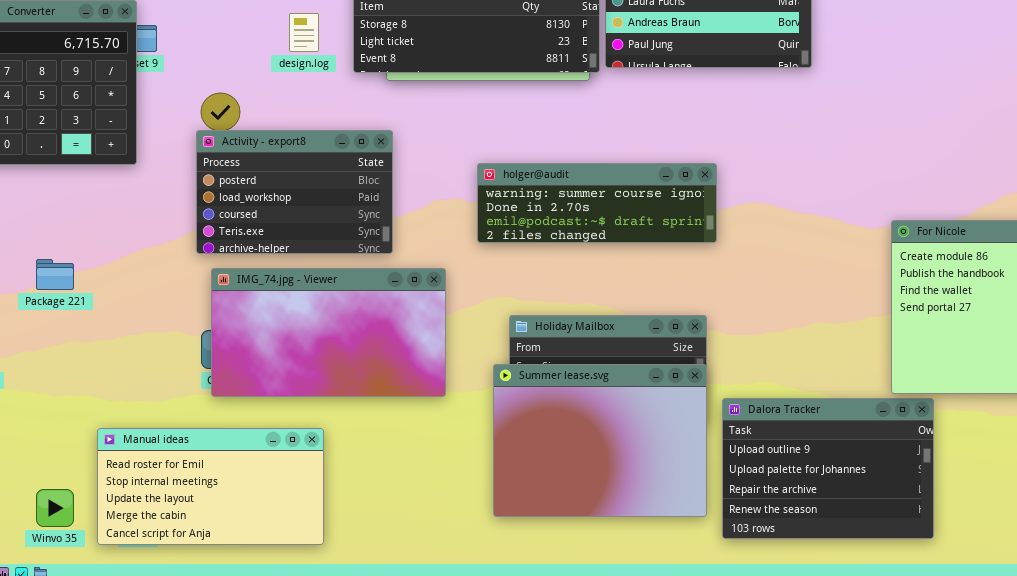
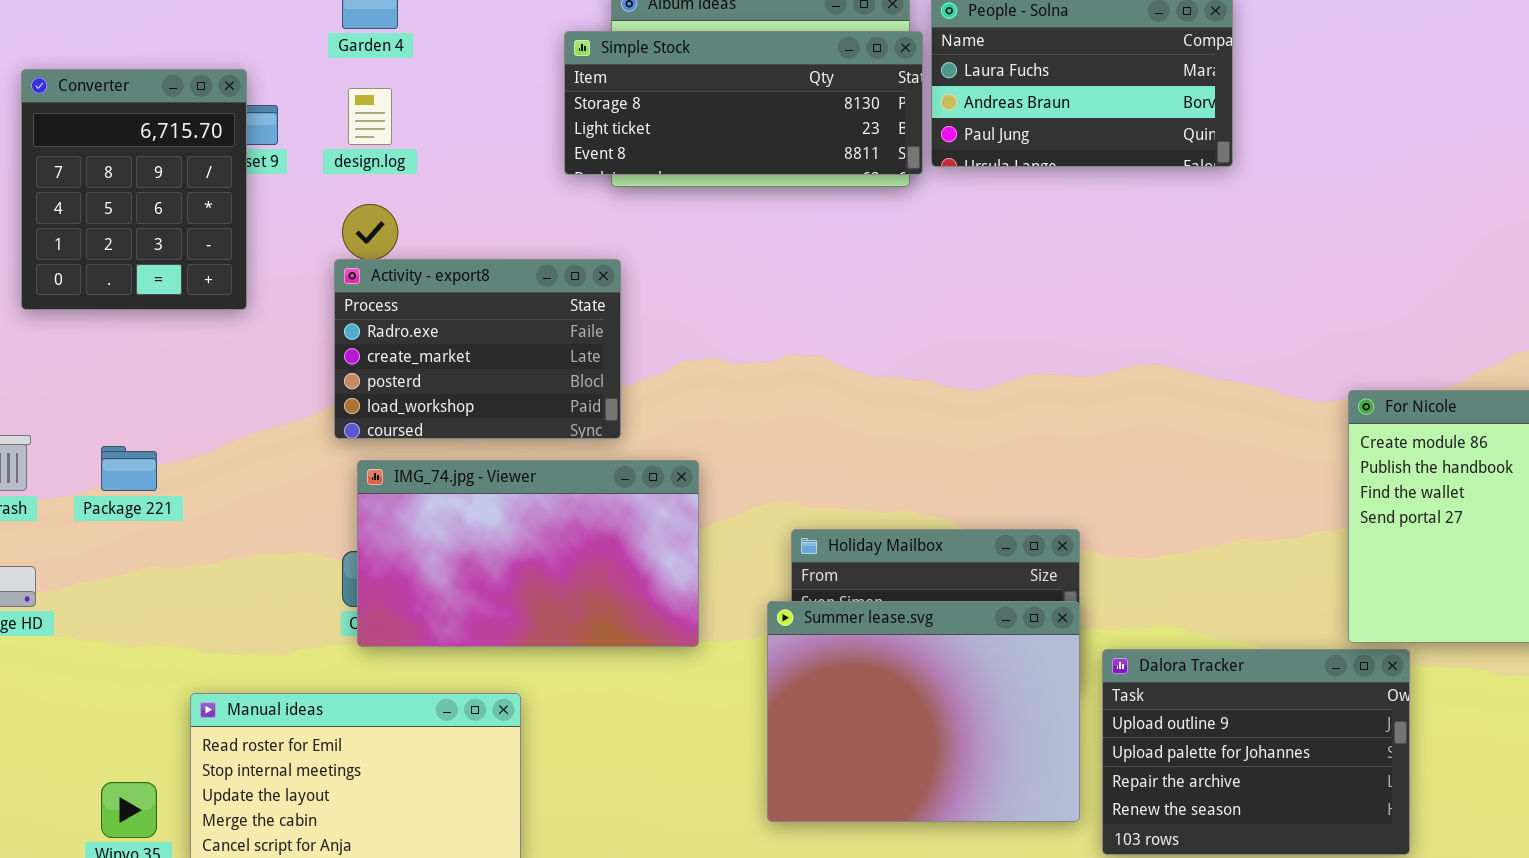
design.log: [289,13,319,52] -> [348,88,392,145], moved
Activity - export8: [196,130,393,254] -> [334,259,621,439], scrolled up 2 rows
holger@audit: [477,163,717,243] -> none, closed

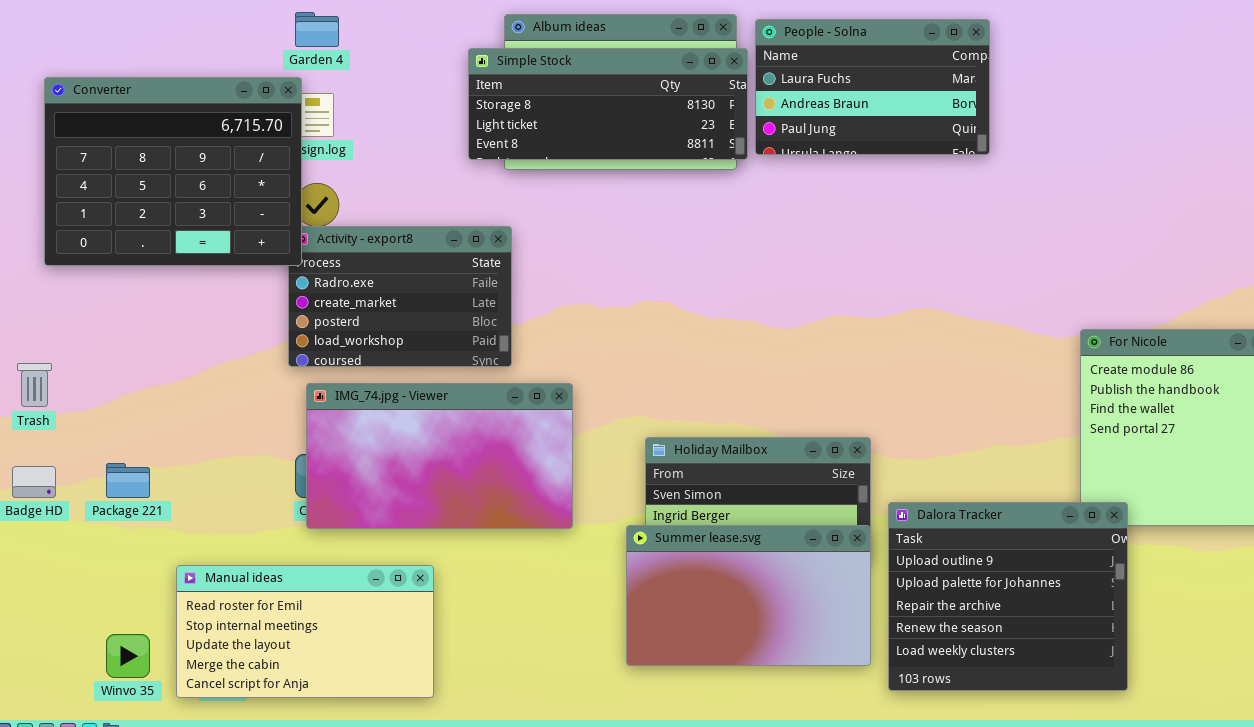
Converter: [21,69,247,310] -> [44,77,302,266], resized
Package 221: [101,446,157,491] -> [106,463,150,498], moved
Summer lease.svg: [767,601,1080,822] -> [626,525,871,666], resized
Dalora Tracker: [1102,649,1410,855] -> [888,502,1128,691], resized

